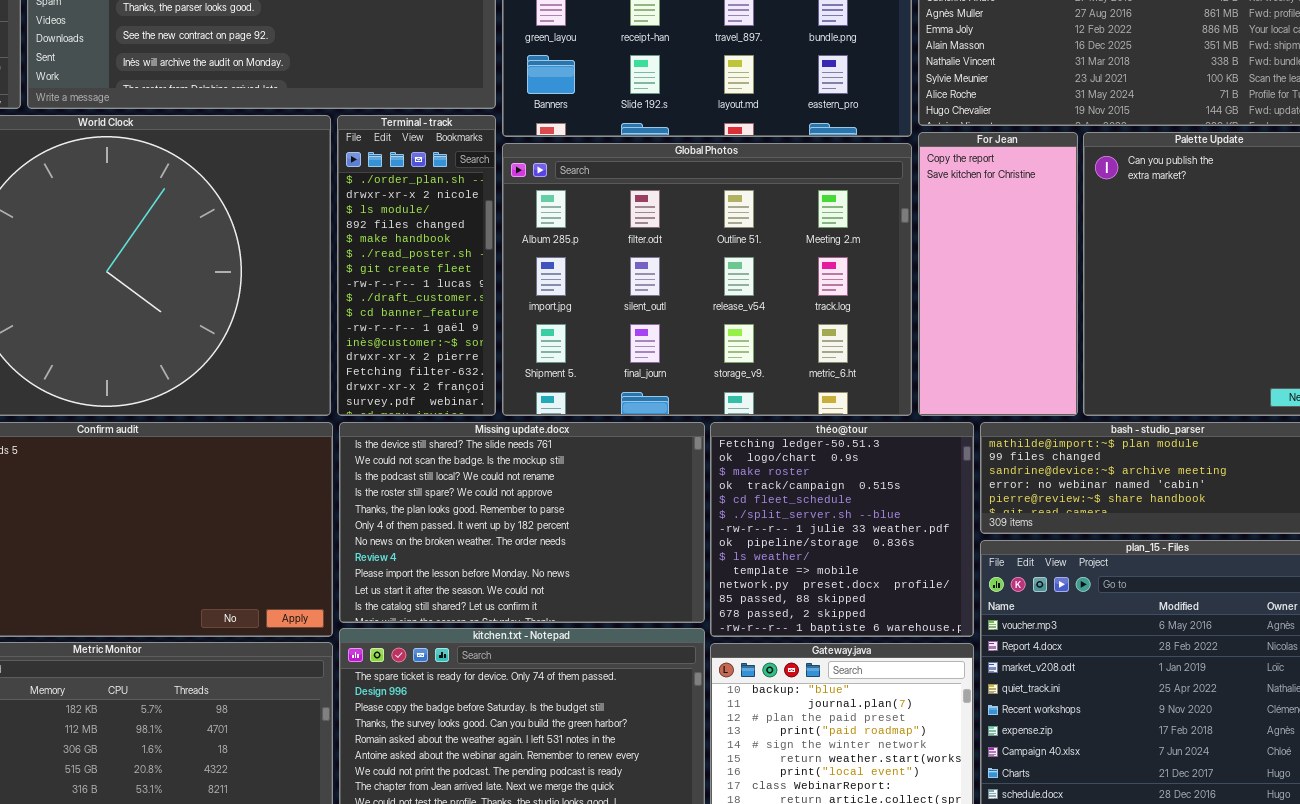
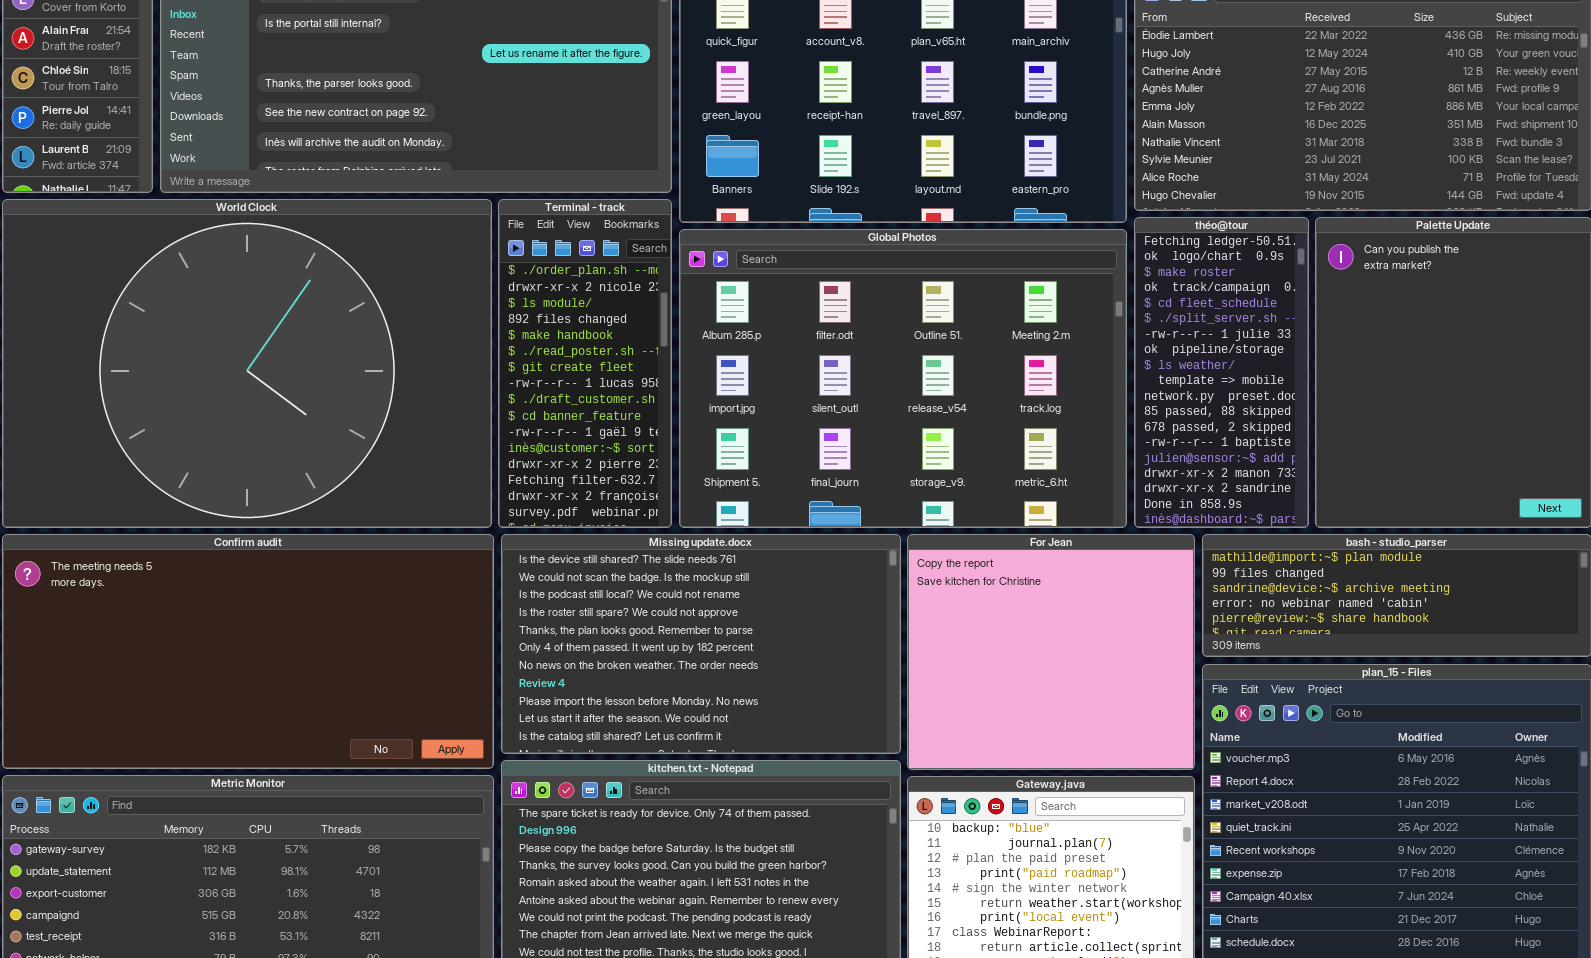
For Jean: [918,132,1078,416] -> [907,534,1195,770], moved, resized
théo@tour: [710,422,974,637] -> [1134,217,1309,528], moved, resized

